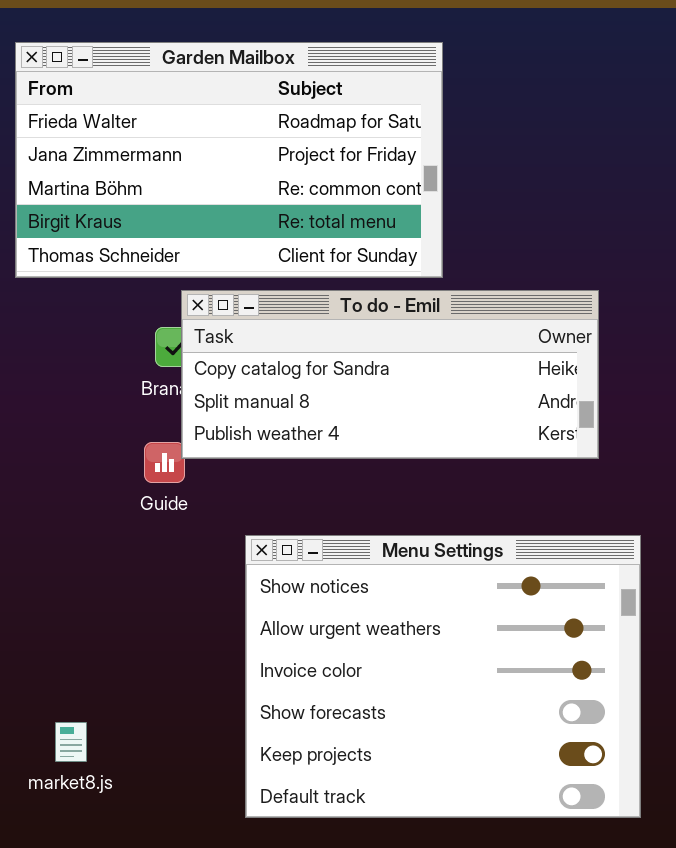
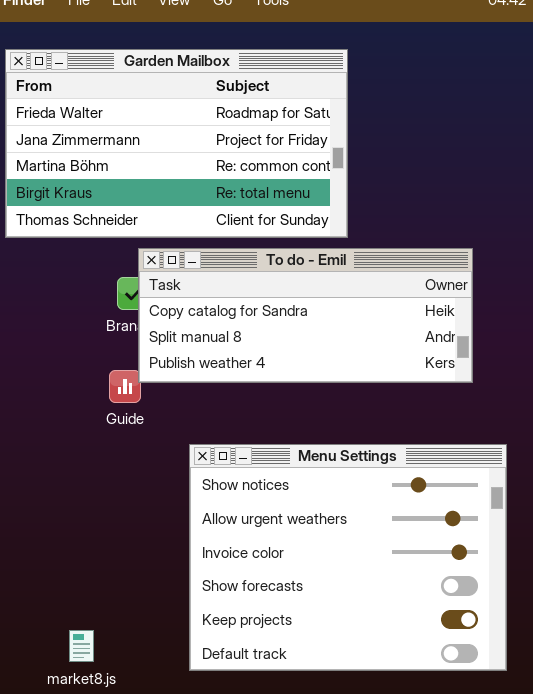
market8.js: [55,722,87,762] -> [69,630,94,662], moved

